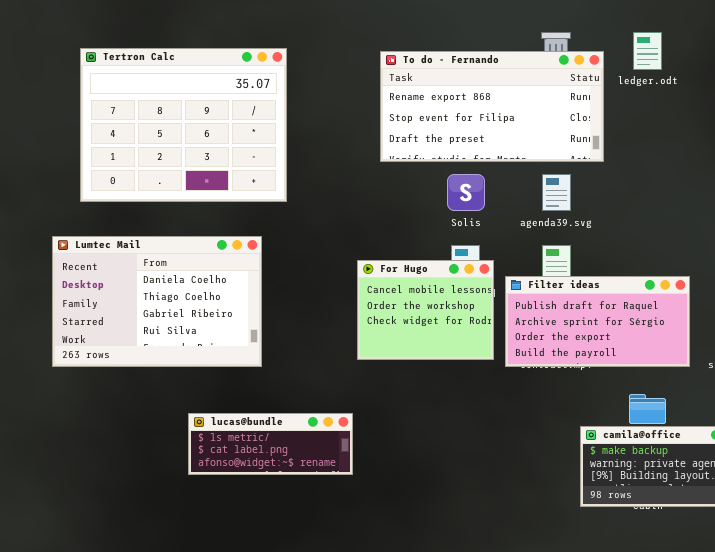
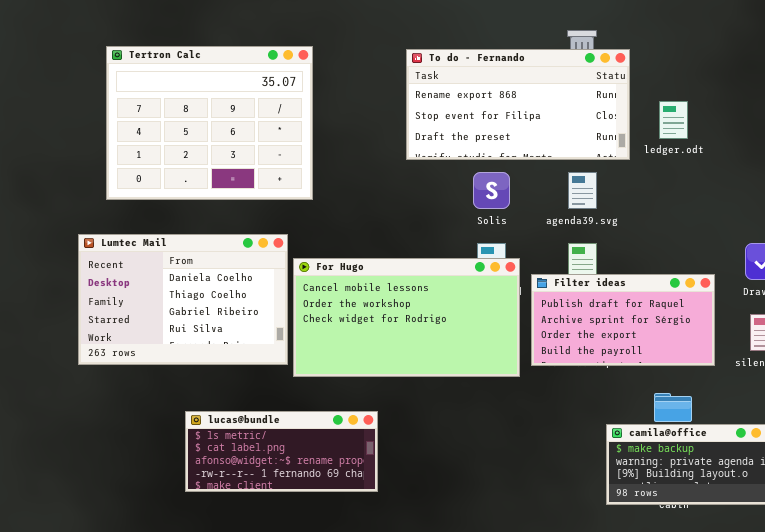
ledger.odt: [633,32,662,70] -> [659,101,688,139], moved
For Hugo: [357,260,494,360] -> [293,258,520,377], resized
lucas@bundle: [188,413,353,475] -> [185,411,378,492], resized

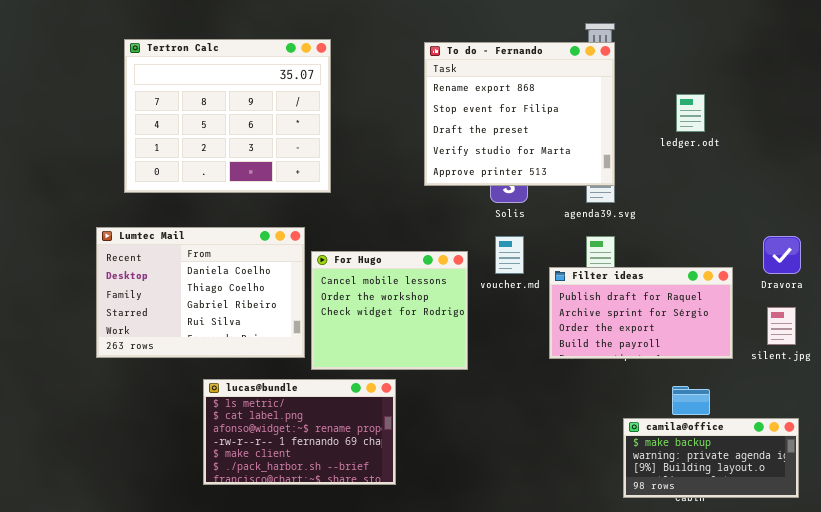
To do - Fernando: [406,49,630,160] -> [424,42,615,186], resized
For Hugo: [293,258,520,377] -> [311,251,468,370], resized
lucas@bundle: [185,411,378,492] -> [203,379,396,485], resized

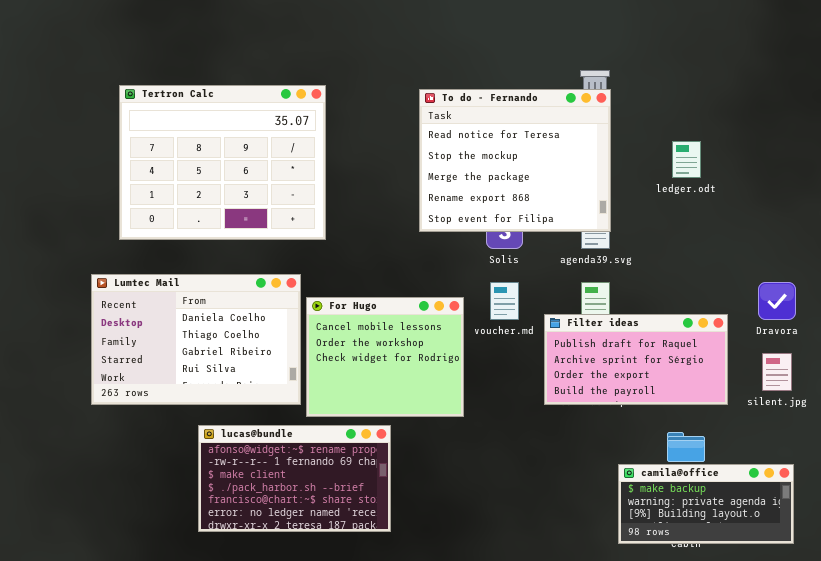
To do - Fernando: [424,42,615,186] -> [419,89,611,232], scrolled up 3 rows
lucas@bundle: [203,379,396,485] -> [198,425,391,532], scrolled down 2 rows

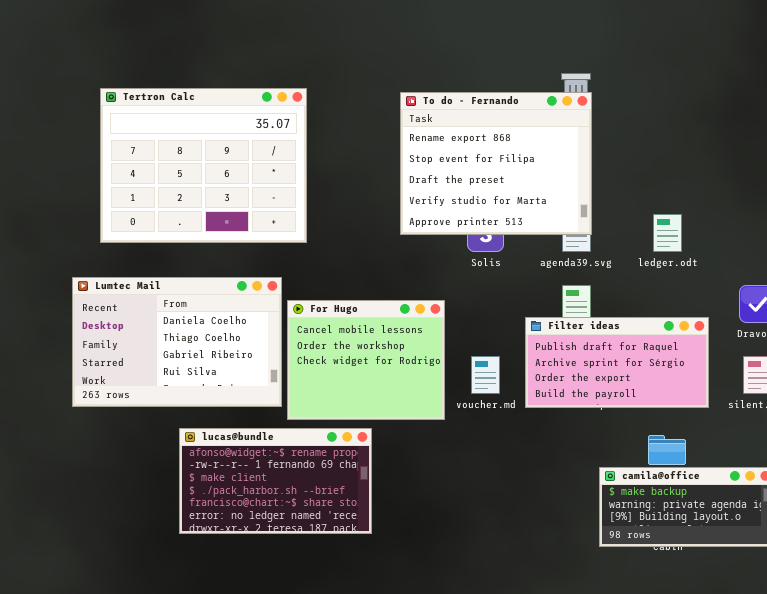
To do - Fernando: [419,89,611,232] -> [400,92,592,235], scrolled down 3 rows
ledger.odt: [672,141,701,178] -> [653,214,682,252], moved
voucher.md: [490,282,519,320] -> [471,356,500,394], moved

